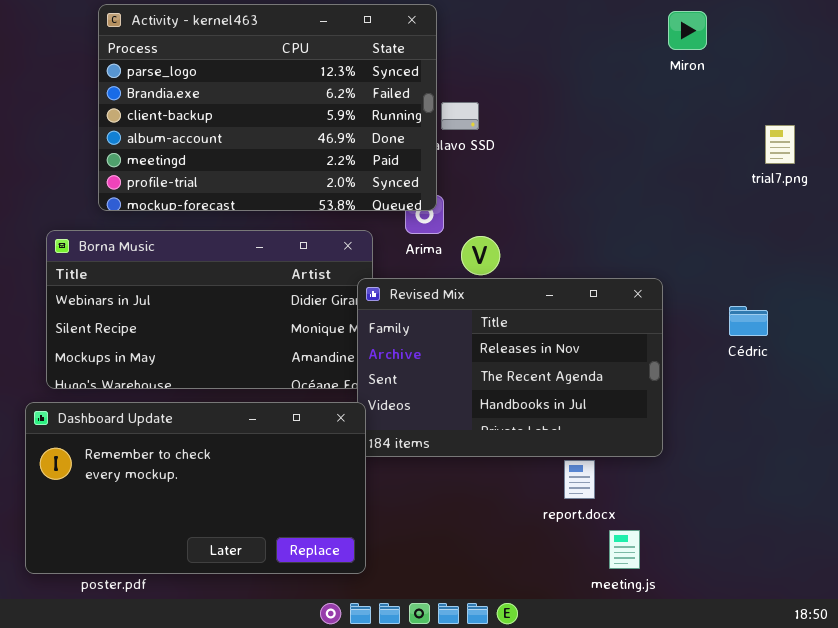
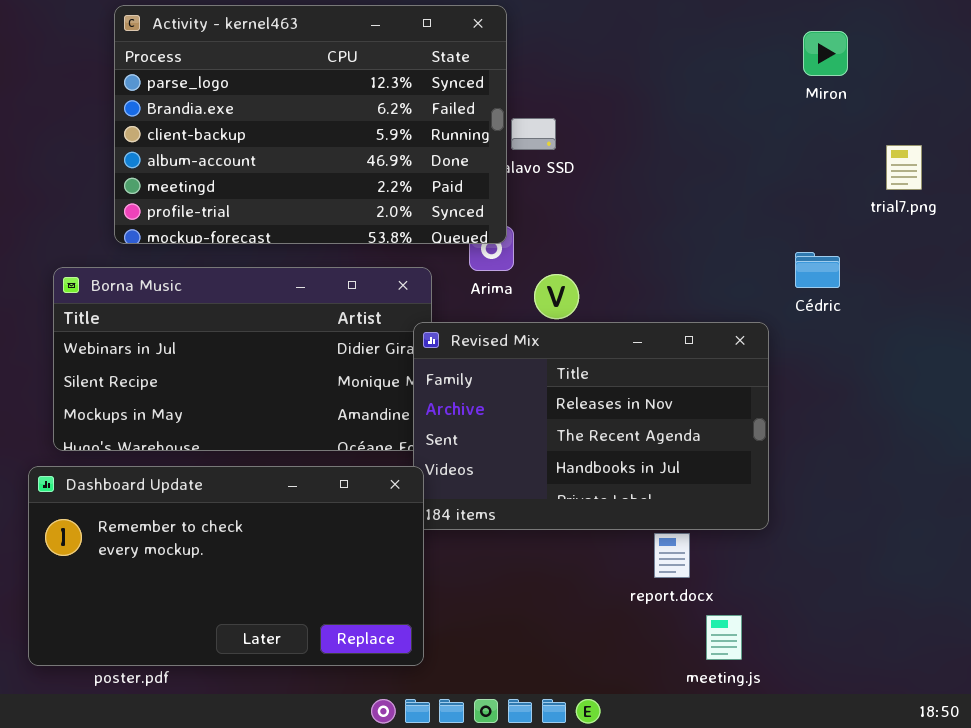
Miron: [668,11,707,50] -> [803,31,848,76], moved
Cédric: [729,306,768,336] -> [795,252,840,288], moved

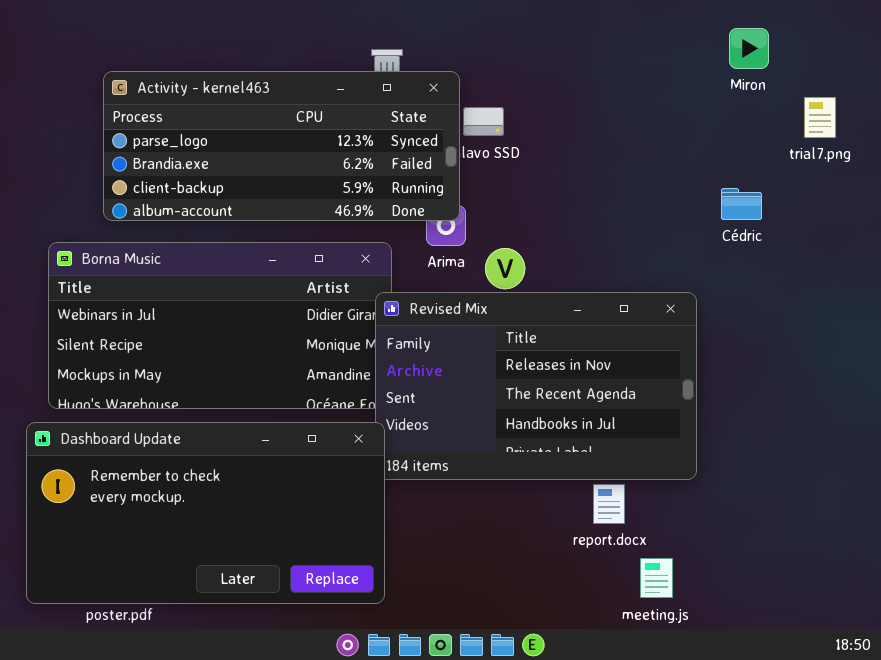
Activity - kernel463: [114,5,507,244] -> [103,71,460,221], resized
trial7.png: [886,145,922,190] -> [804,97,836,138], moved
Cédric: [795,252,840,288] -> [721,188,762,220], moved

